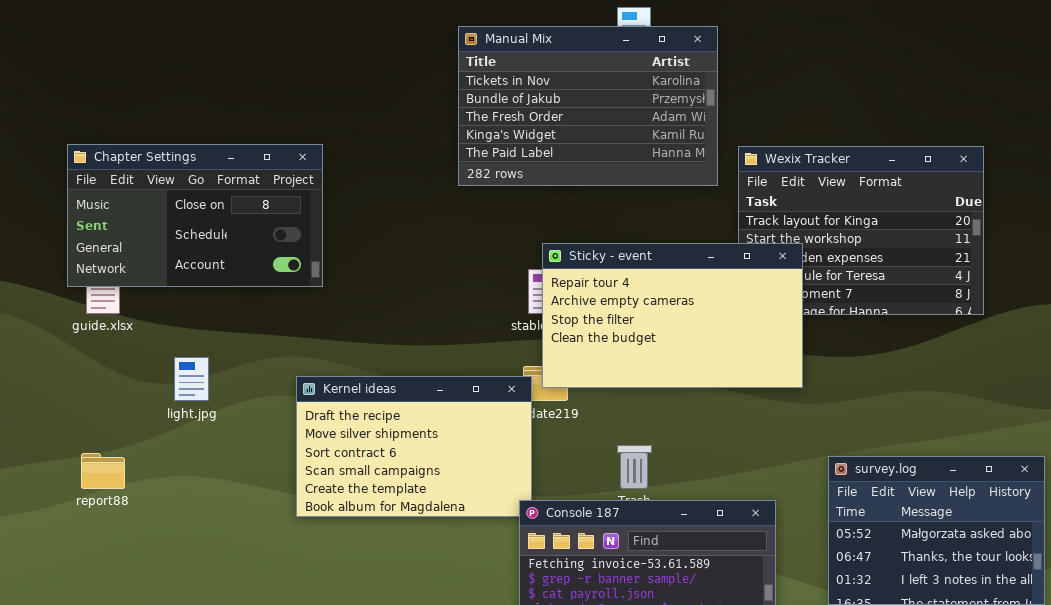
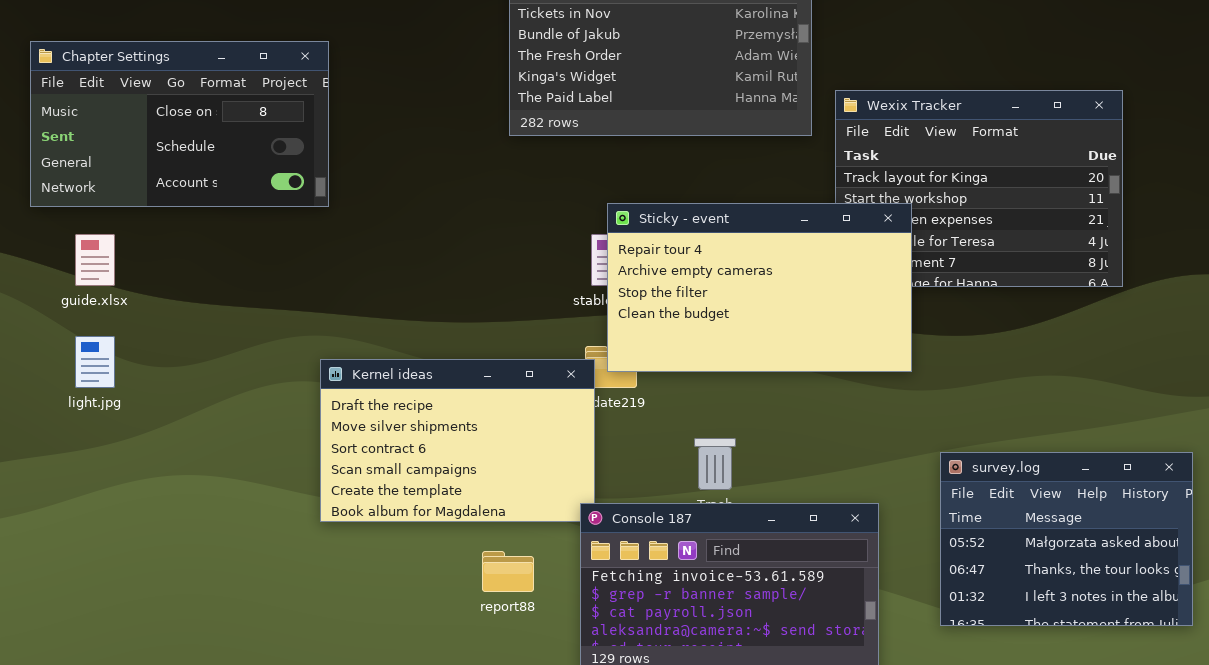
Chapter Settings: [67,144,323,287] -> [30,41,329,207], moved
light.jpg: [174,357,209,401] -> [75,336,115,388], moved
report88: [81,453,125,489] -> [482,551,534,592], moved

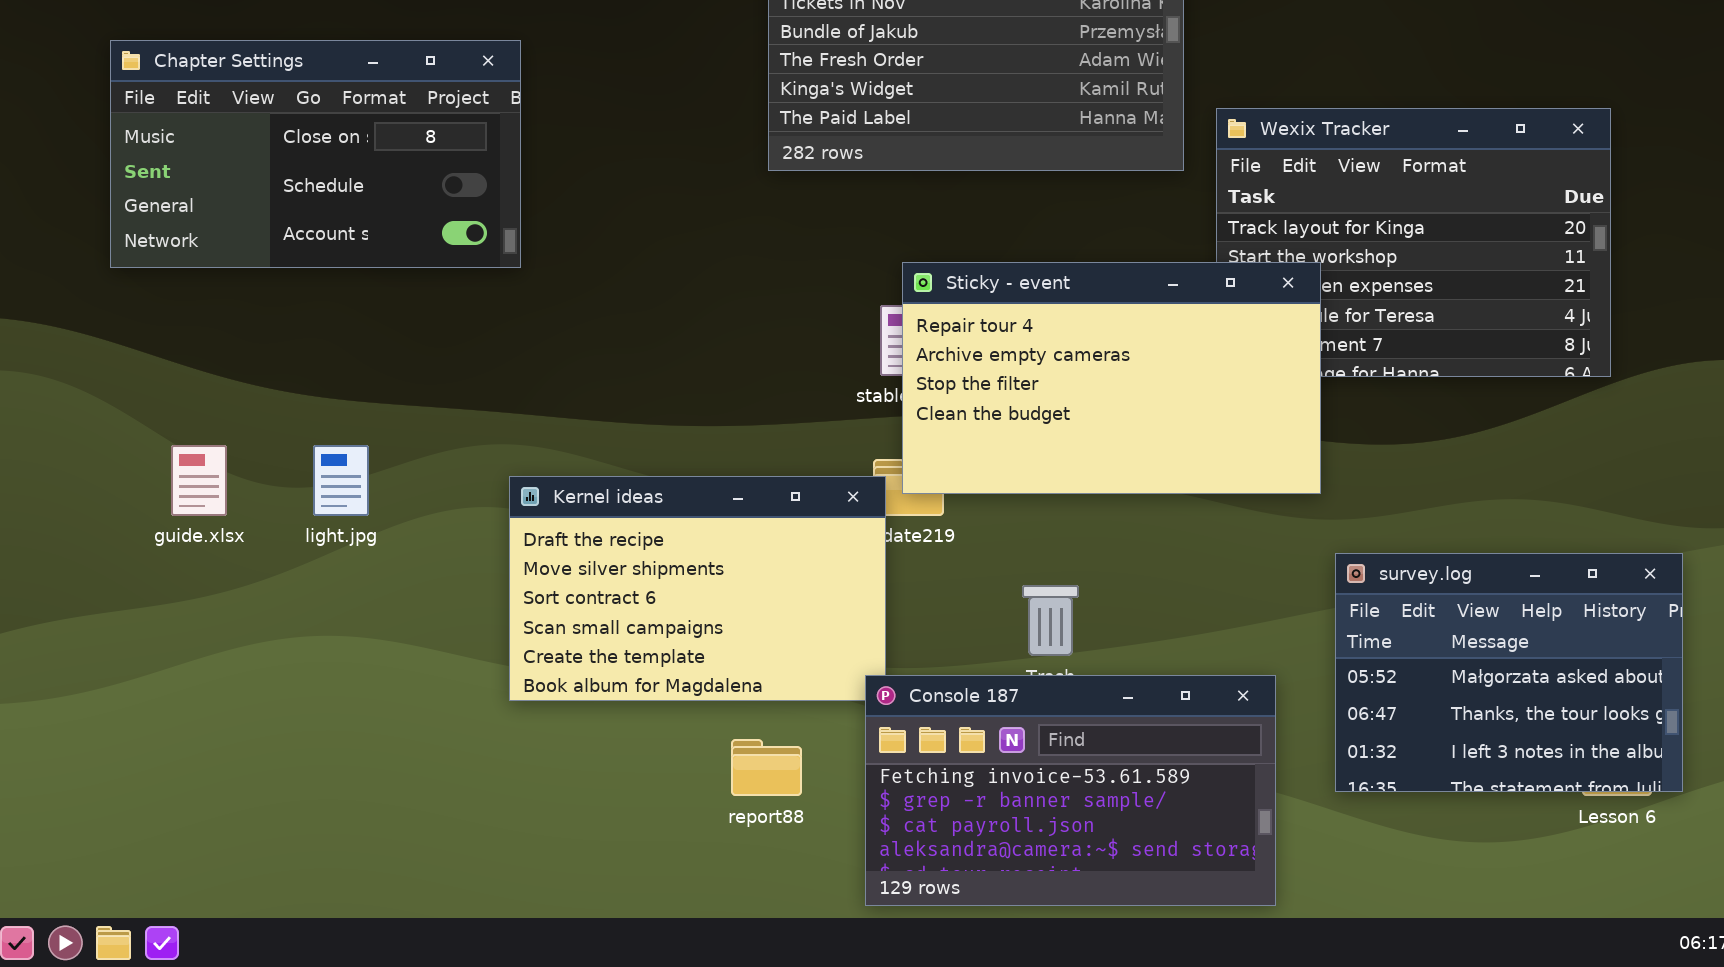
guide.xlsx: [75,234,115,286] -> [171,445,227,516], moved
light.jpg: [75,336,115,388] -> [313,445,369,516], moved
survey.log: [940,452,1193,626] -> [1335,553,1683,792], moved

